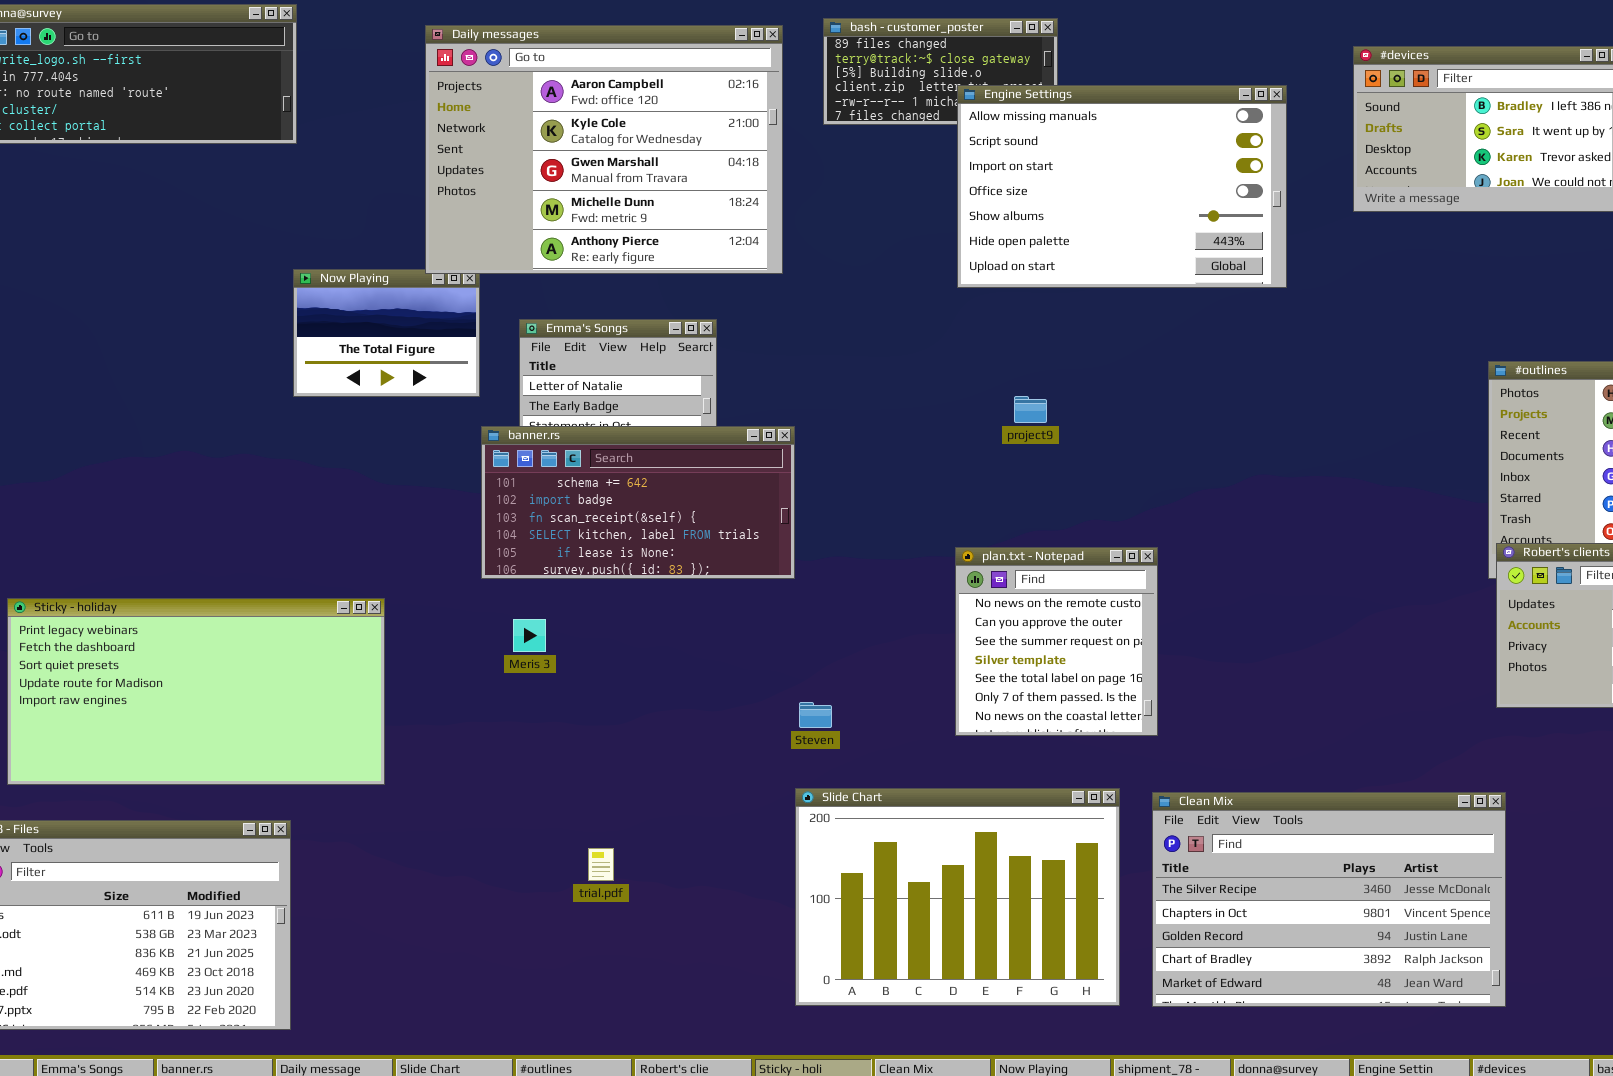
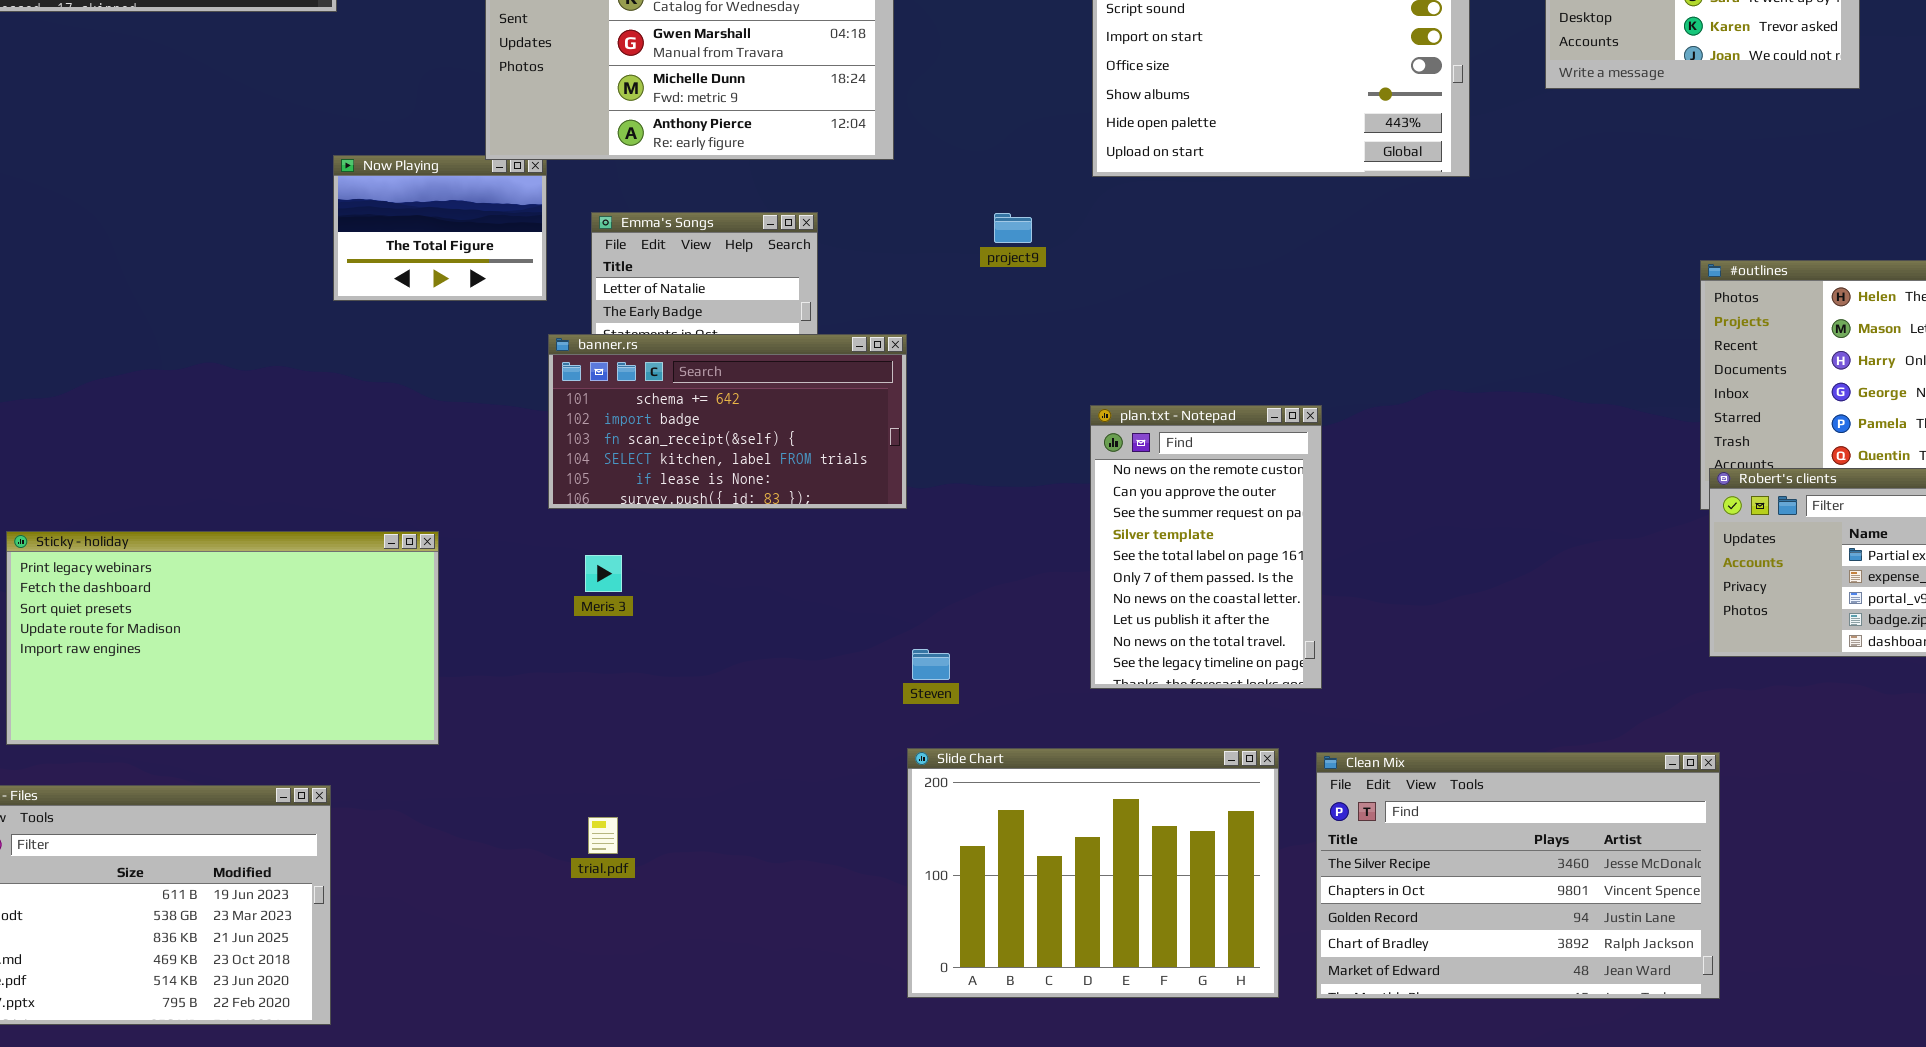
project9: [1014,396,1047,423] -> [994,213,1032,243], moved
plan.txt - Notepad: [955,547,1158,736] -> [1090,405,1322,689], resized
trial.pdf: [588,848,614,881] -> [588,817,618,854], moved

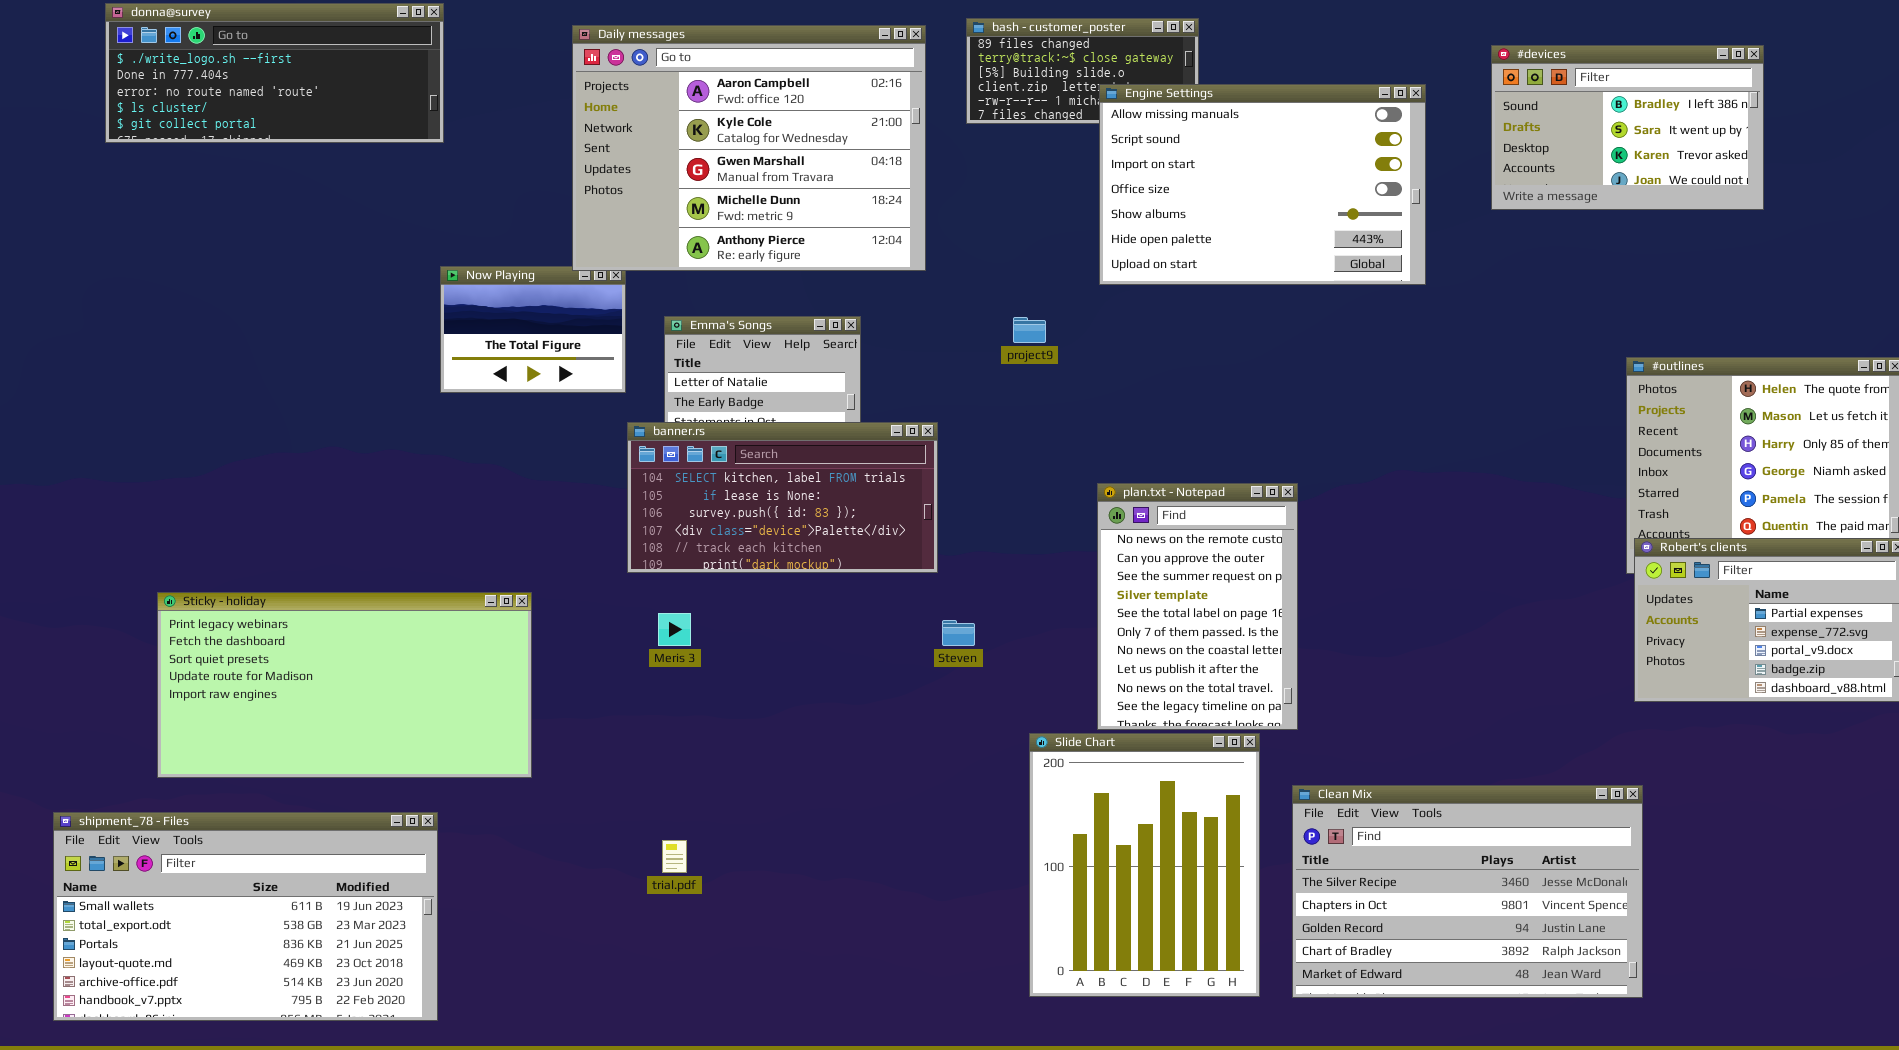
banner.rs: [548,334,907,509] -> [627,422,938,573], scrolled down 3 rows
Steven: [912,649,950,680] -> [942,620,975,646], moved
Slide Chart: [907,748,1279,998] -> [1029,733,1260,997], resized

